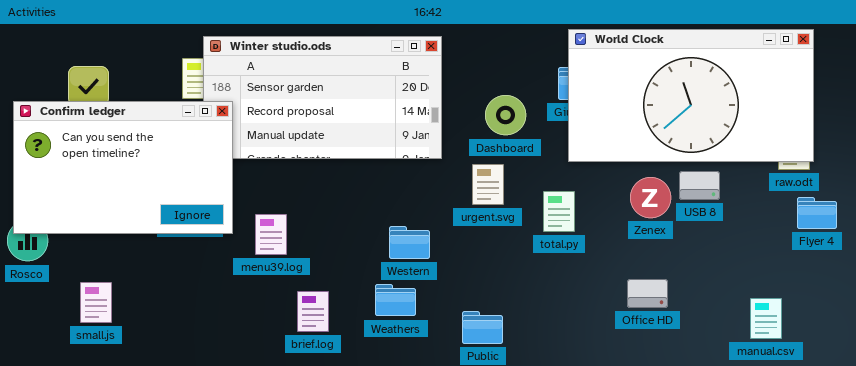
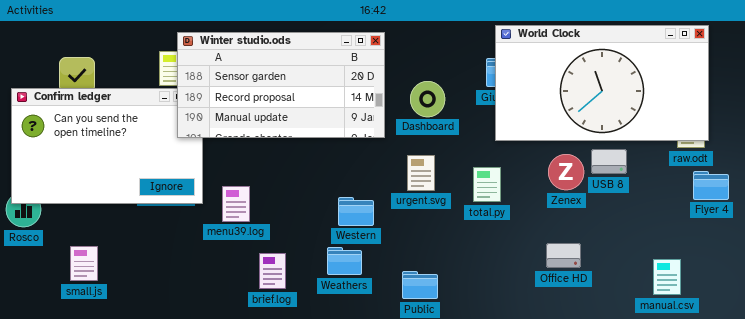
Winter studio.ods: [203,36,442,159] -> [177,32,385,138], raised
Dashboard: [485,95,526,135] -> [410,81,445,117], moved
urgent.svg: [472,164,504,205] -> [407,155,435,191], moved

